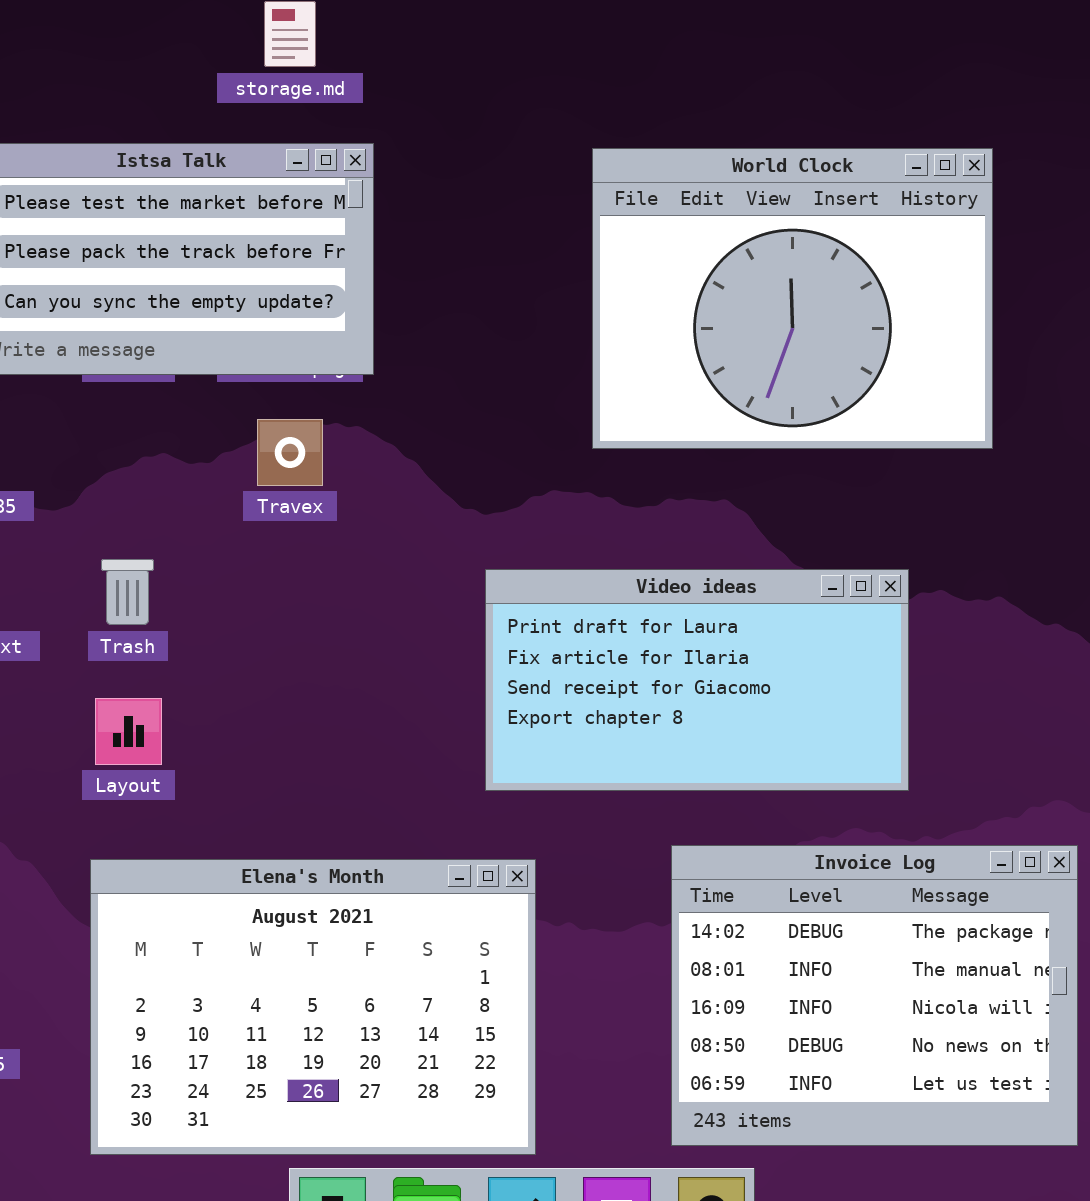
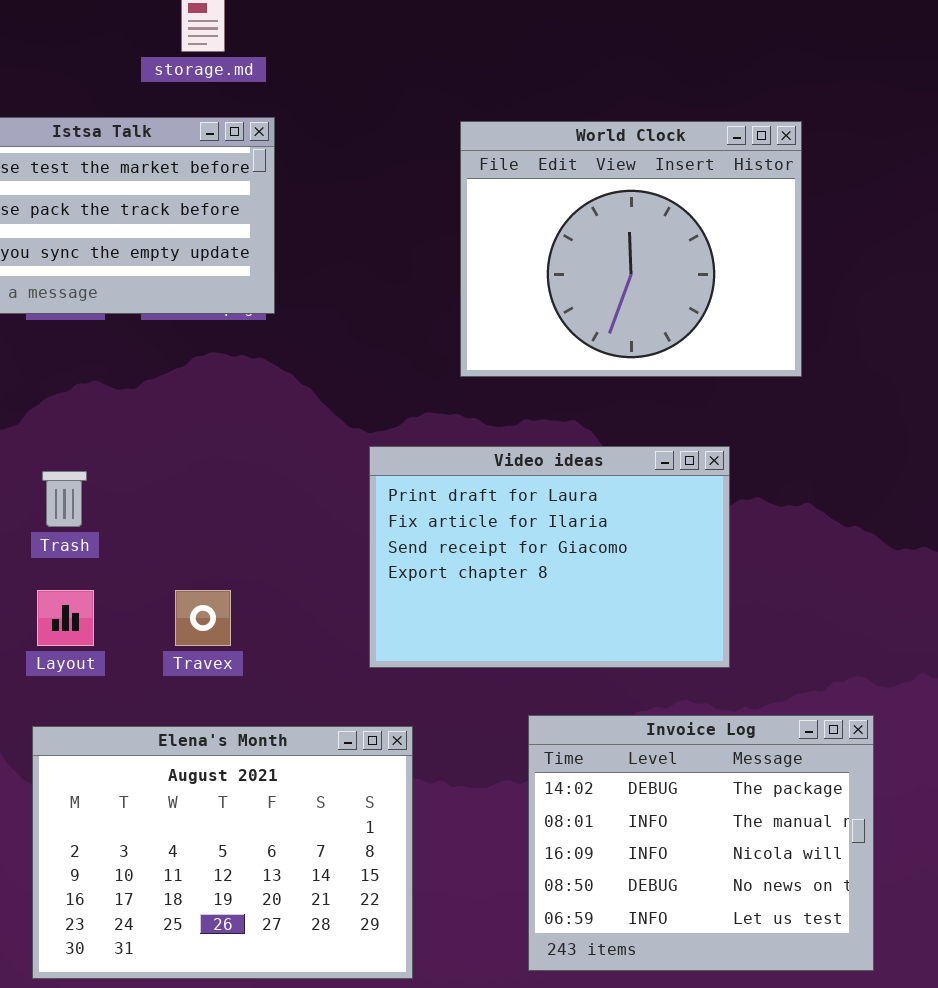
Travex: [257,419,323,486] -> [175,590,231,646], moved
Video ideas: [485,569,909,791] -> [369,446,730,668], resized

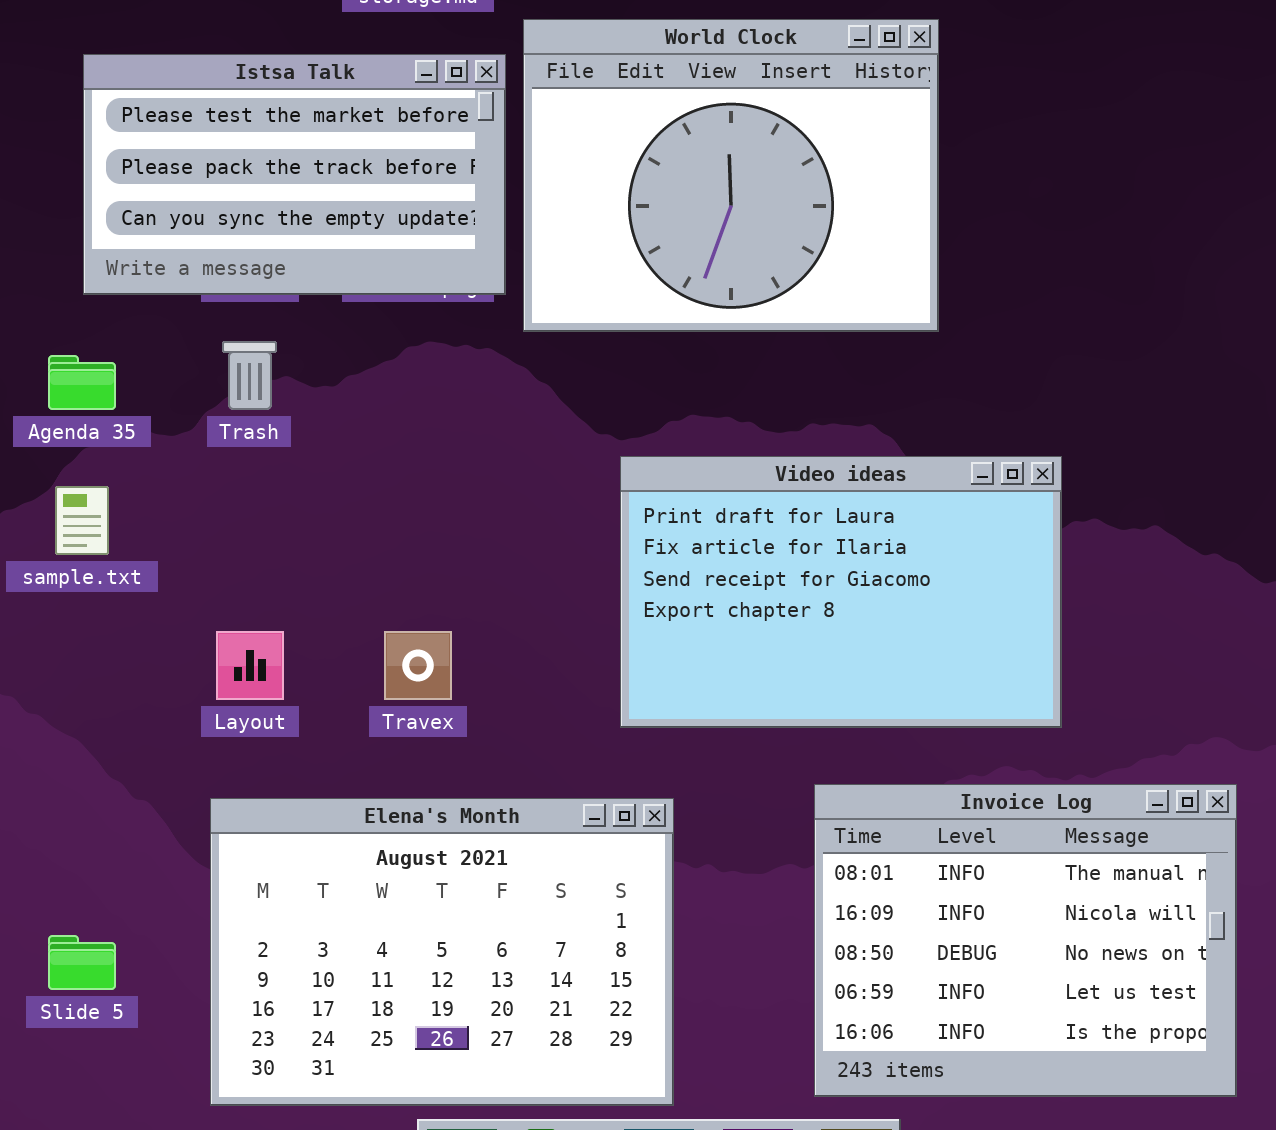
World Clock: [460,121,802,377] -> [523,19,939,332], moved
Trash: [42,471,87,527] -> [222,341,277,410], moved
Invoice Log: [528,715,874,971] -> [814,784,1237,1097], scrolled down 1 row

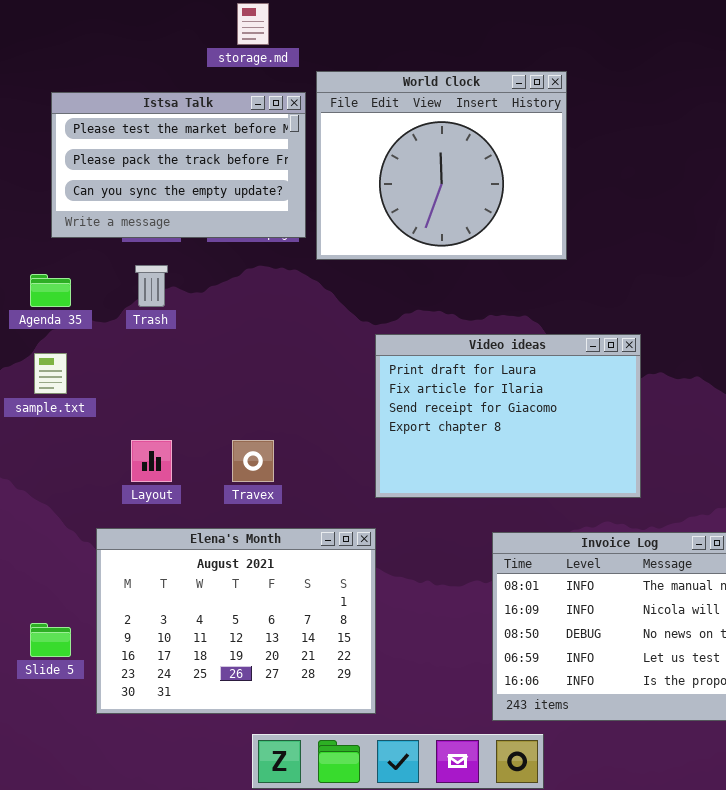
Elena's Month: [210,798,674,1106] -> [96,528,376,714], moved

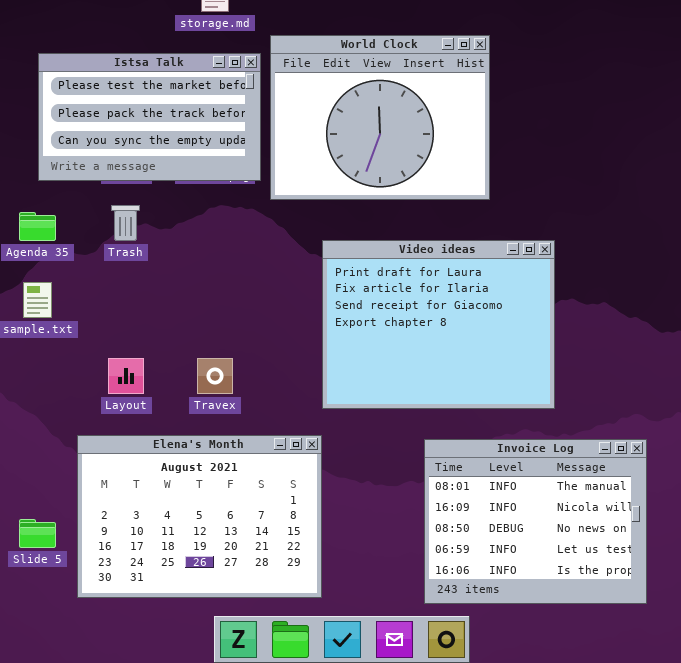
Video ideas: [375,334,641,498] -> [322,240,555,409], resized

